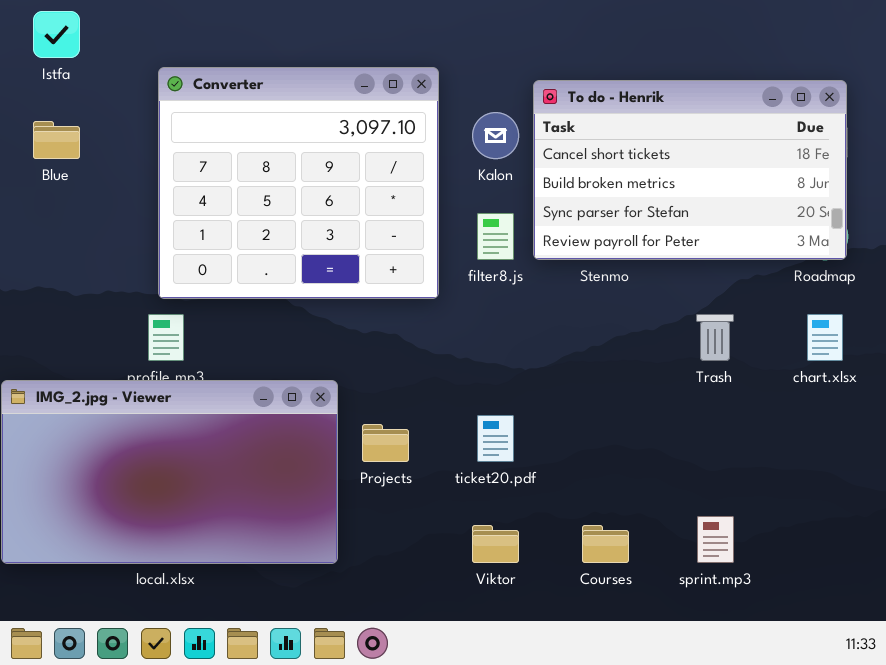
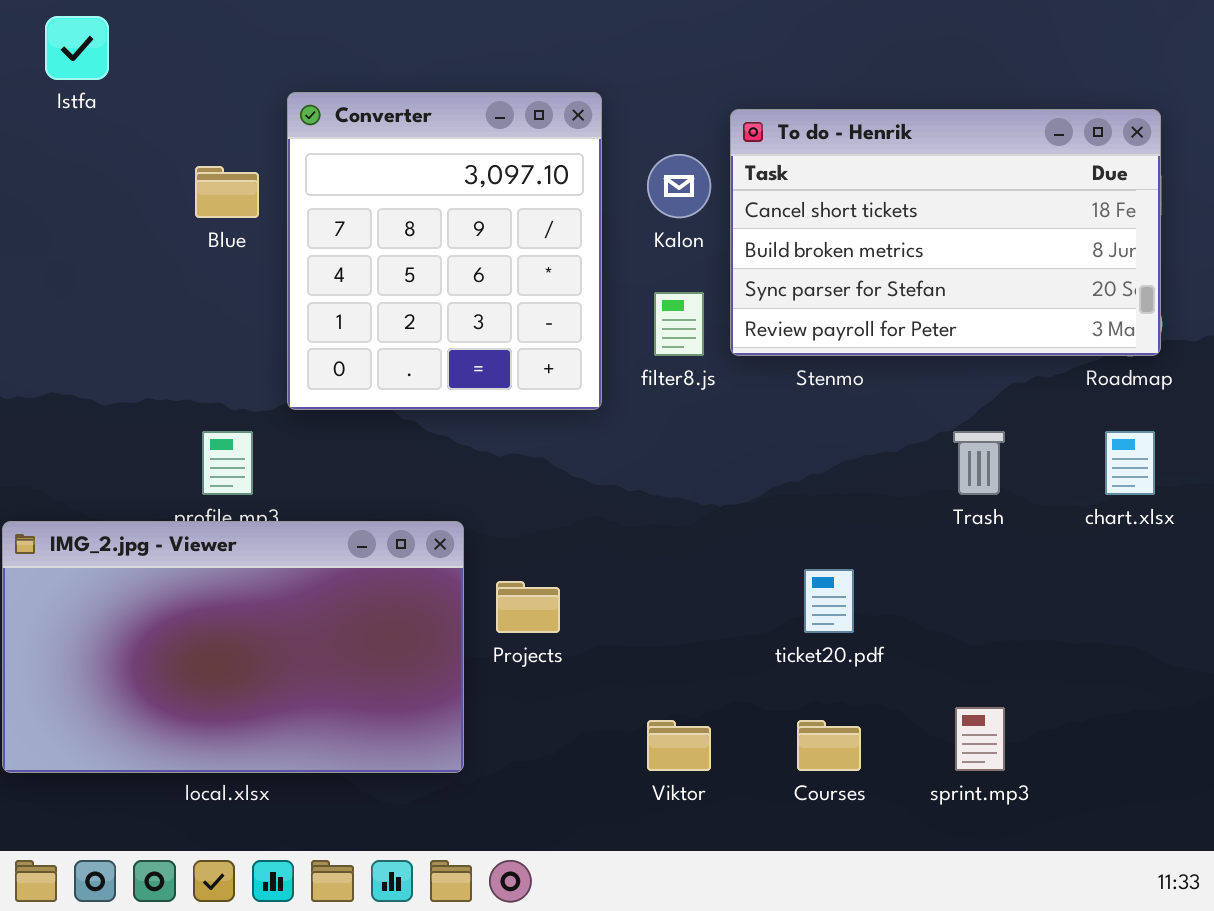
Converter: [158,67,439,299] -> [287,92,602,410], resized
Blue: [33,121,80,159] -> [195,166,259,218], moved
ticket20.pdf: [477,415,514,462] -> [804,569,854,633], moved

